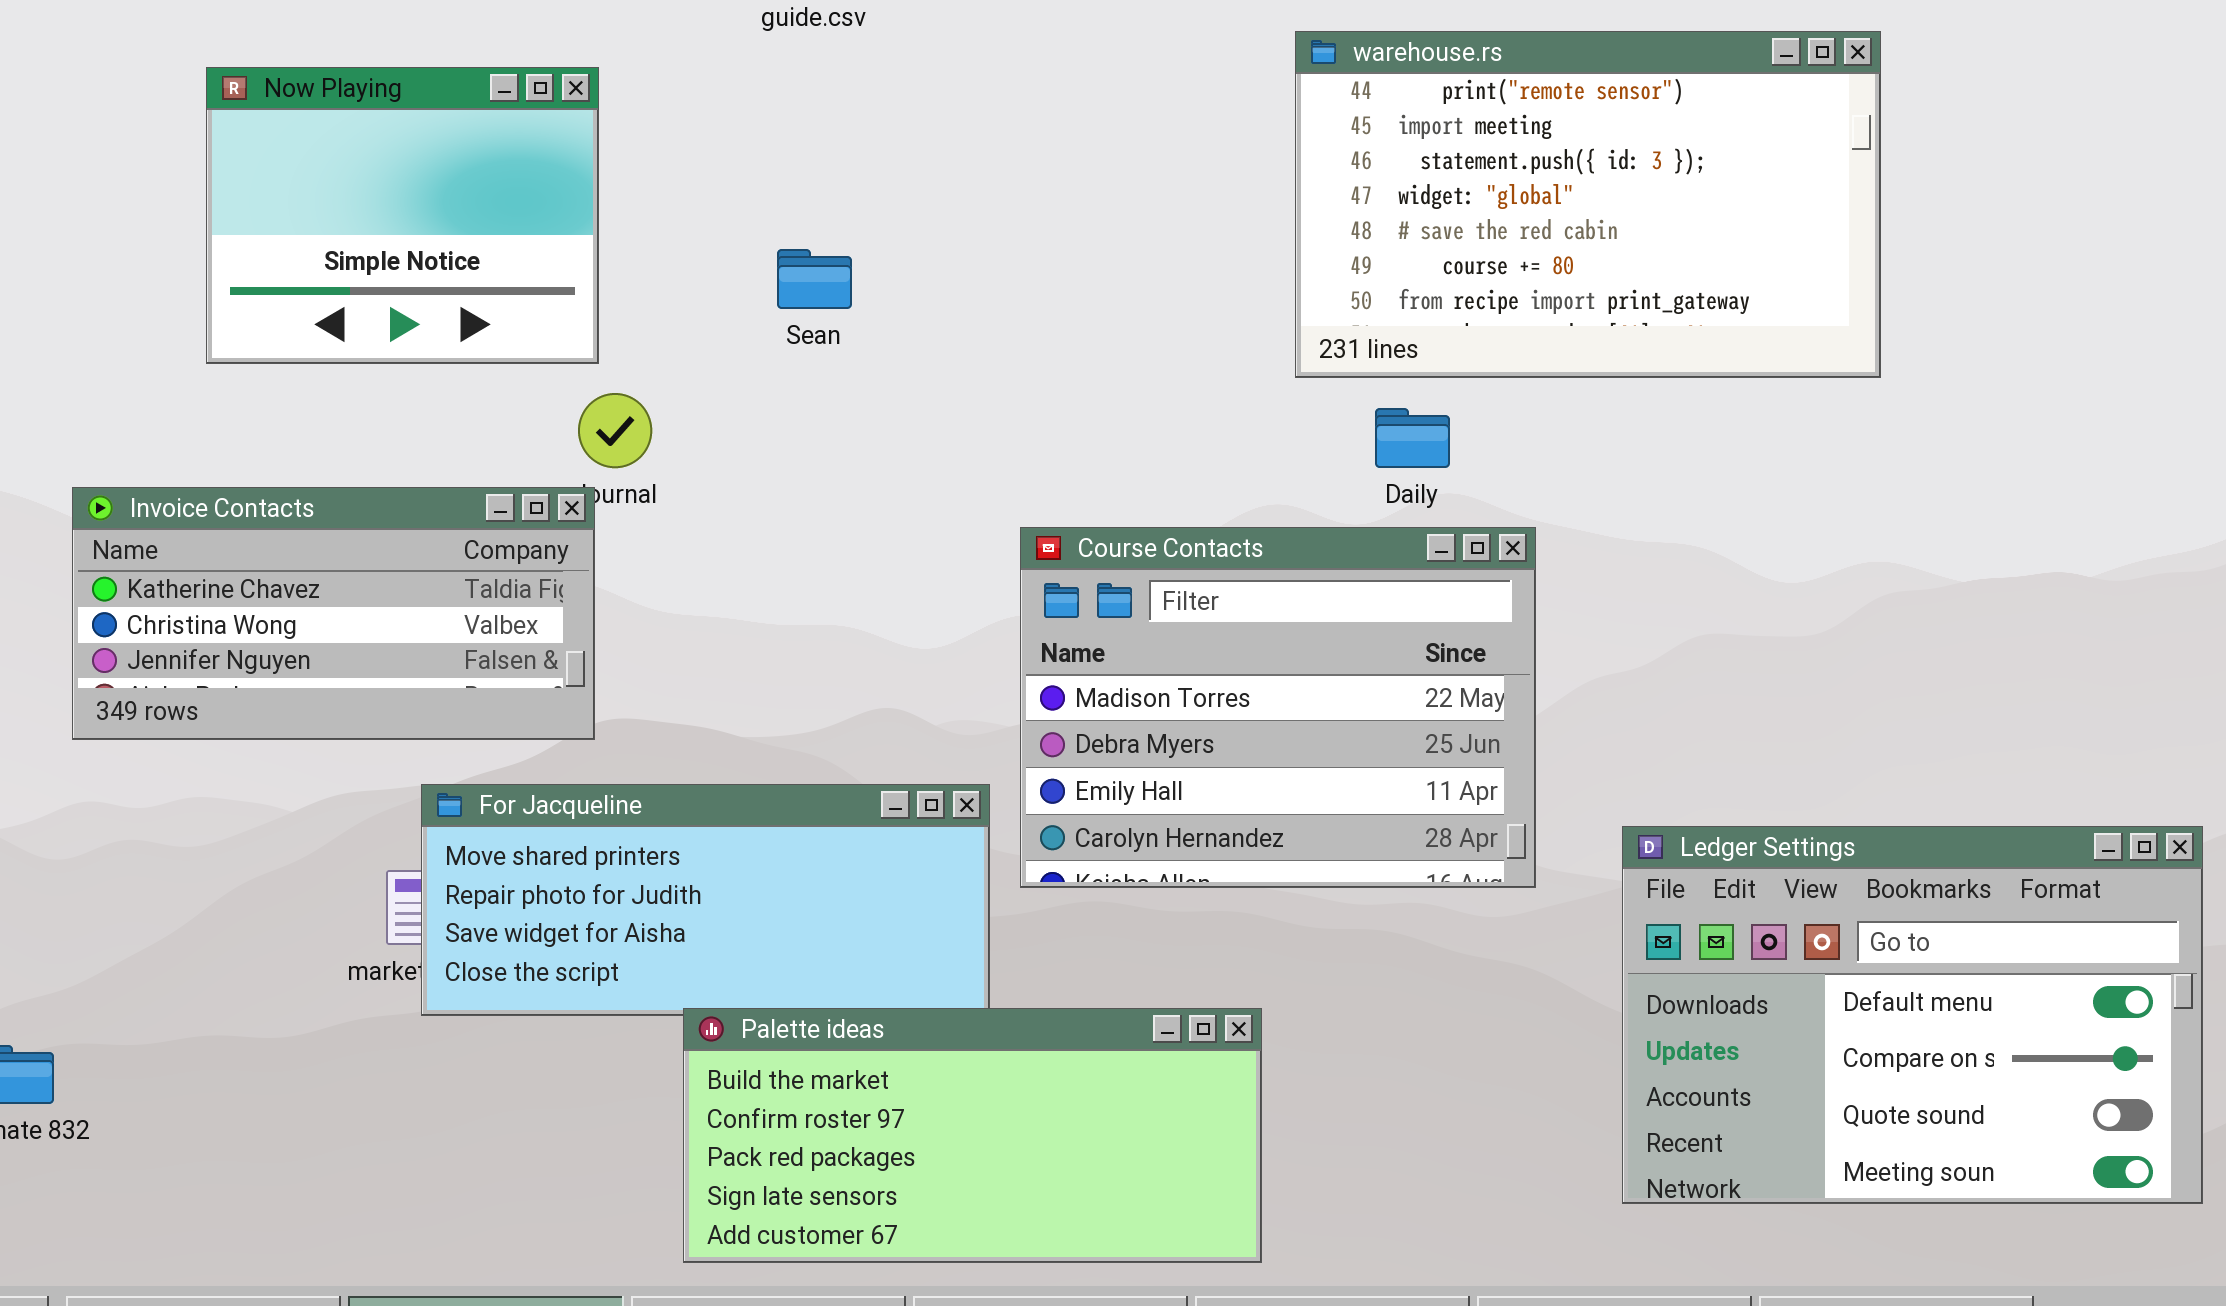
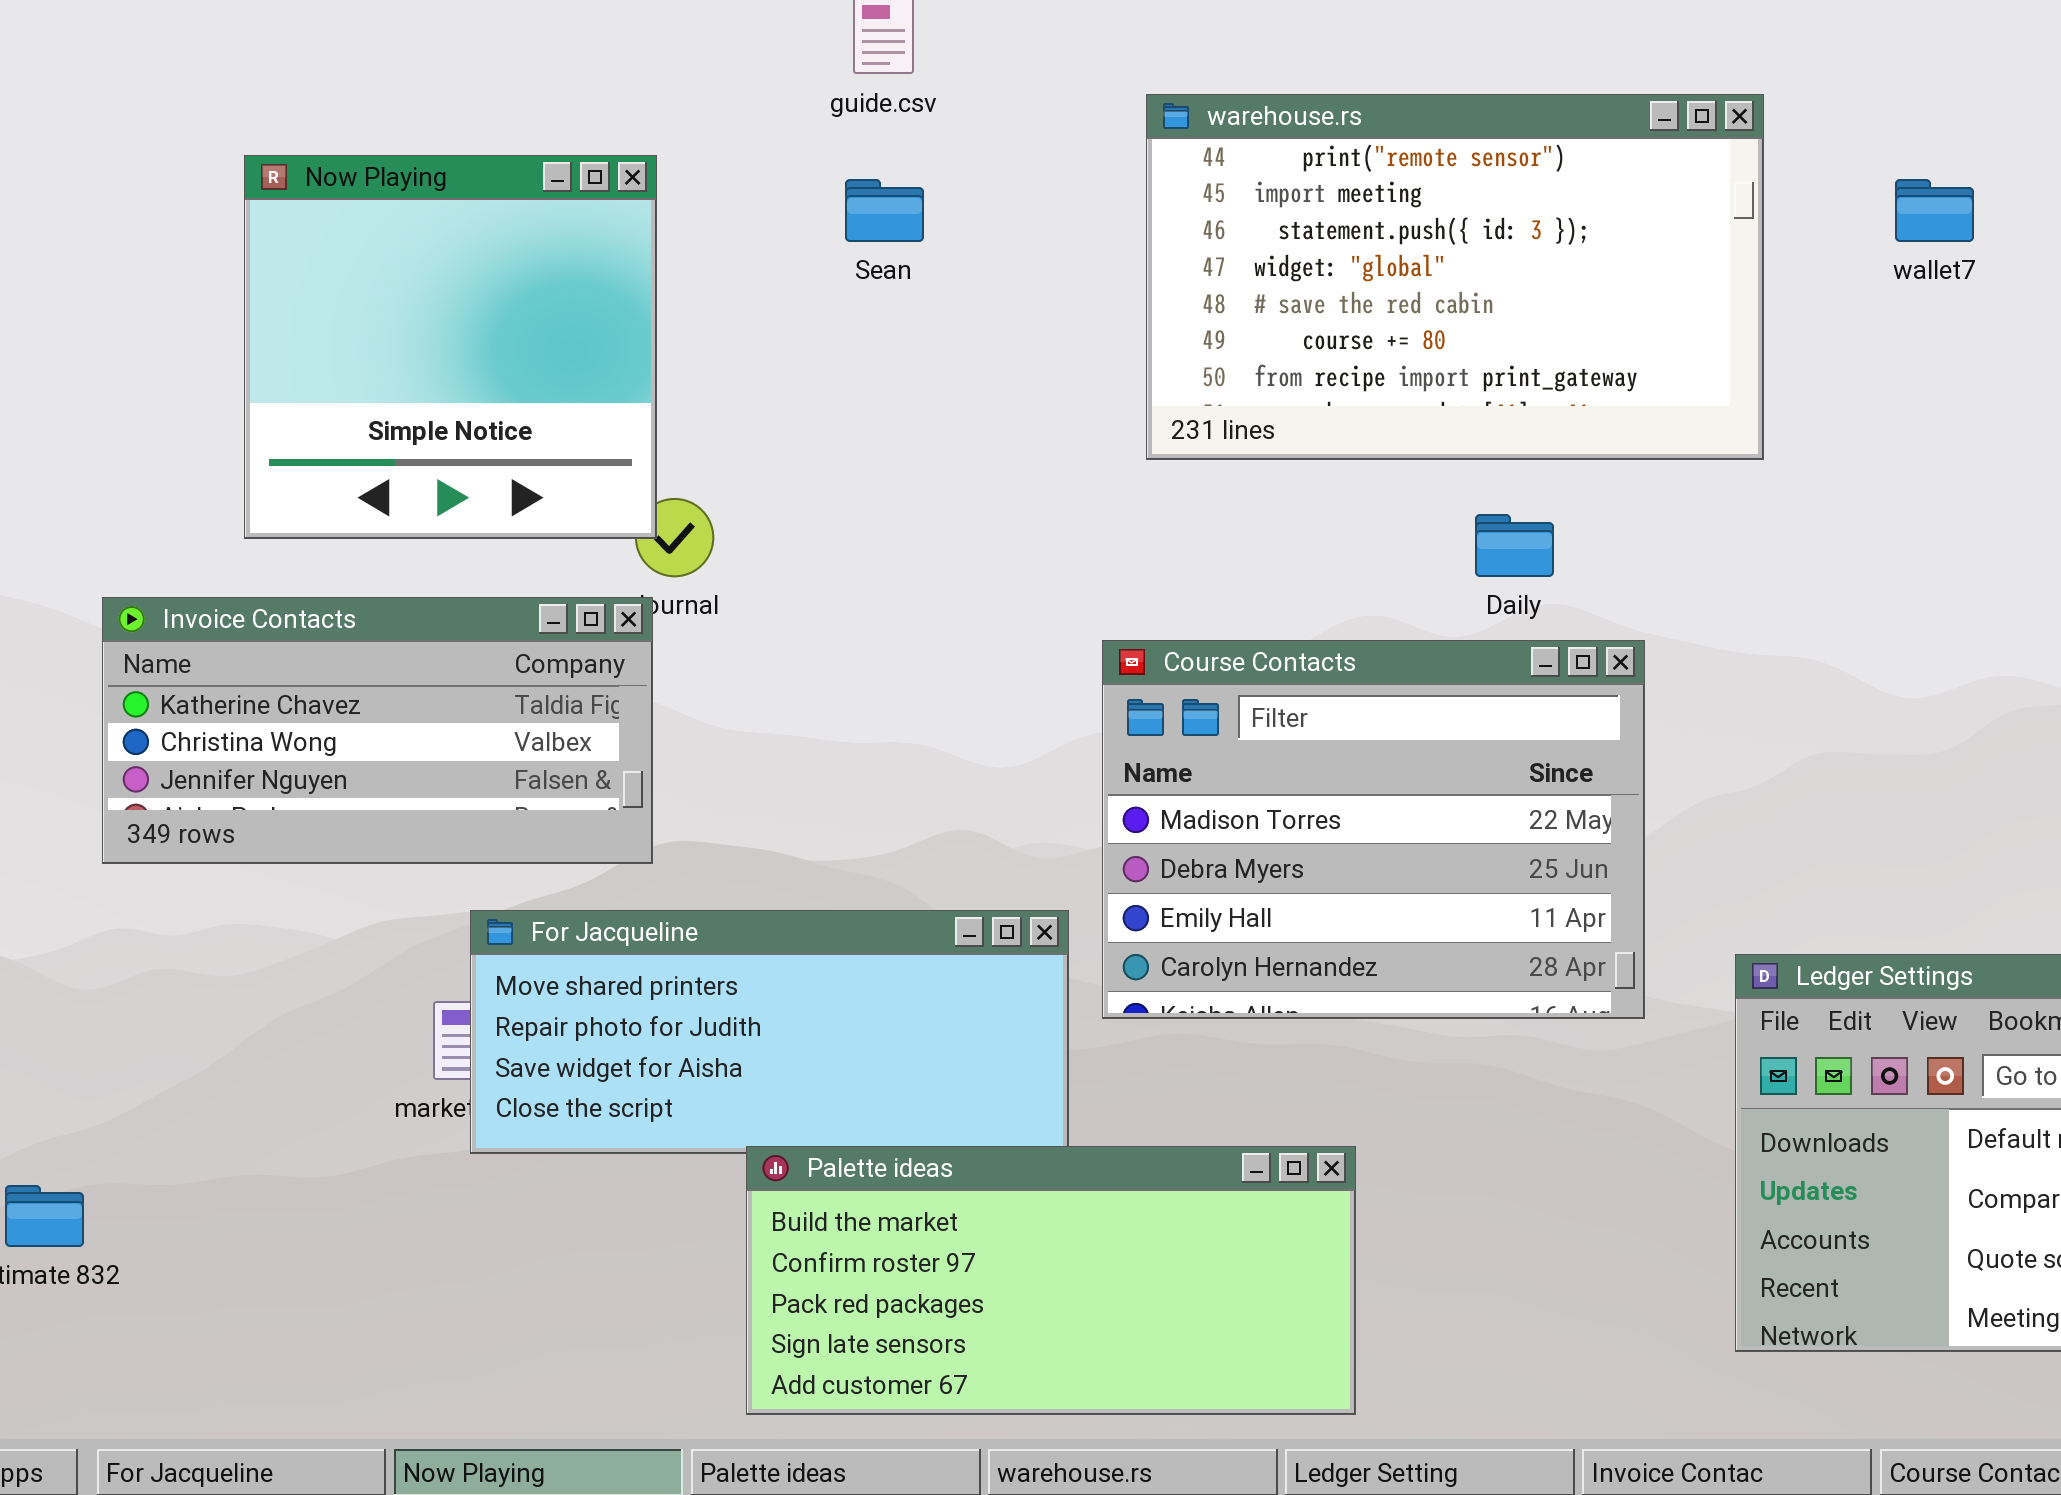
warehouse.rs: [1295,31,1881,378] -> [1146,94,1764,460], moved
Now Playing: [206,67,599,364] -> [244,155,657,539], resized
Sean: [777,249,852,309] -> [845,179,924,242], moved

